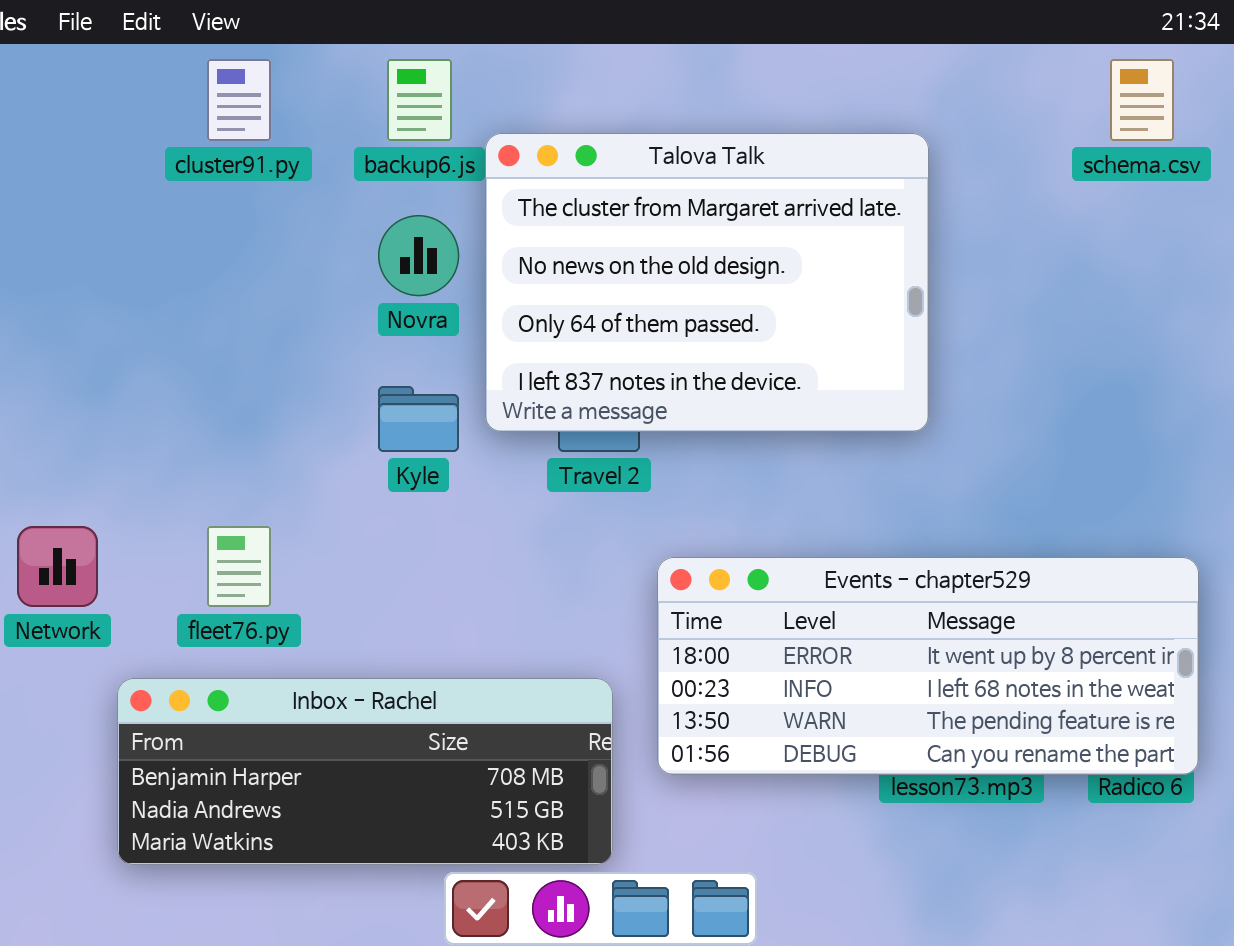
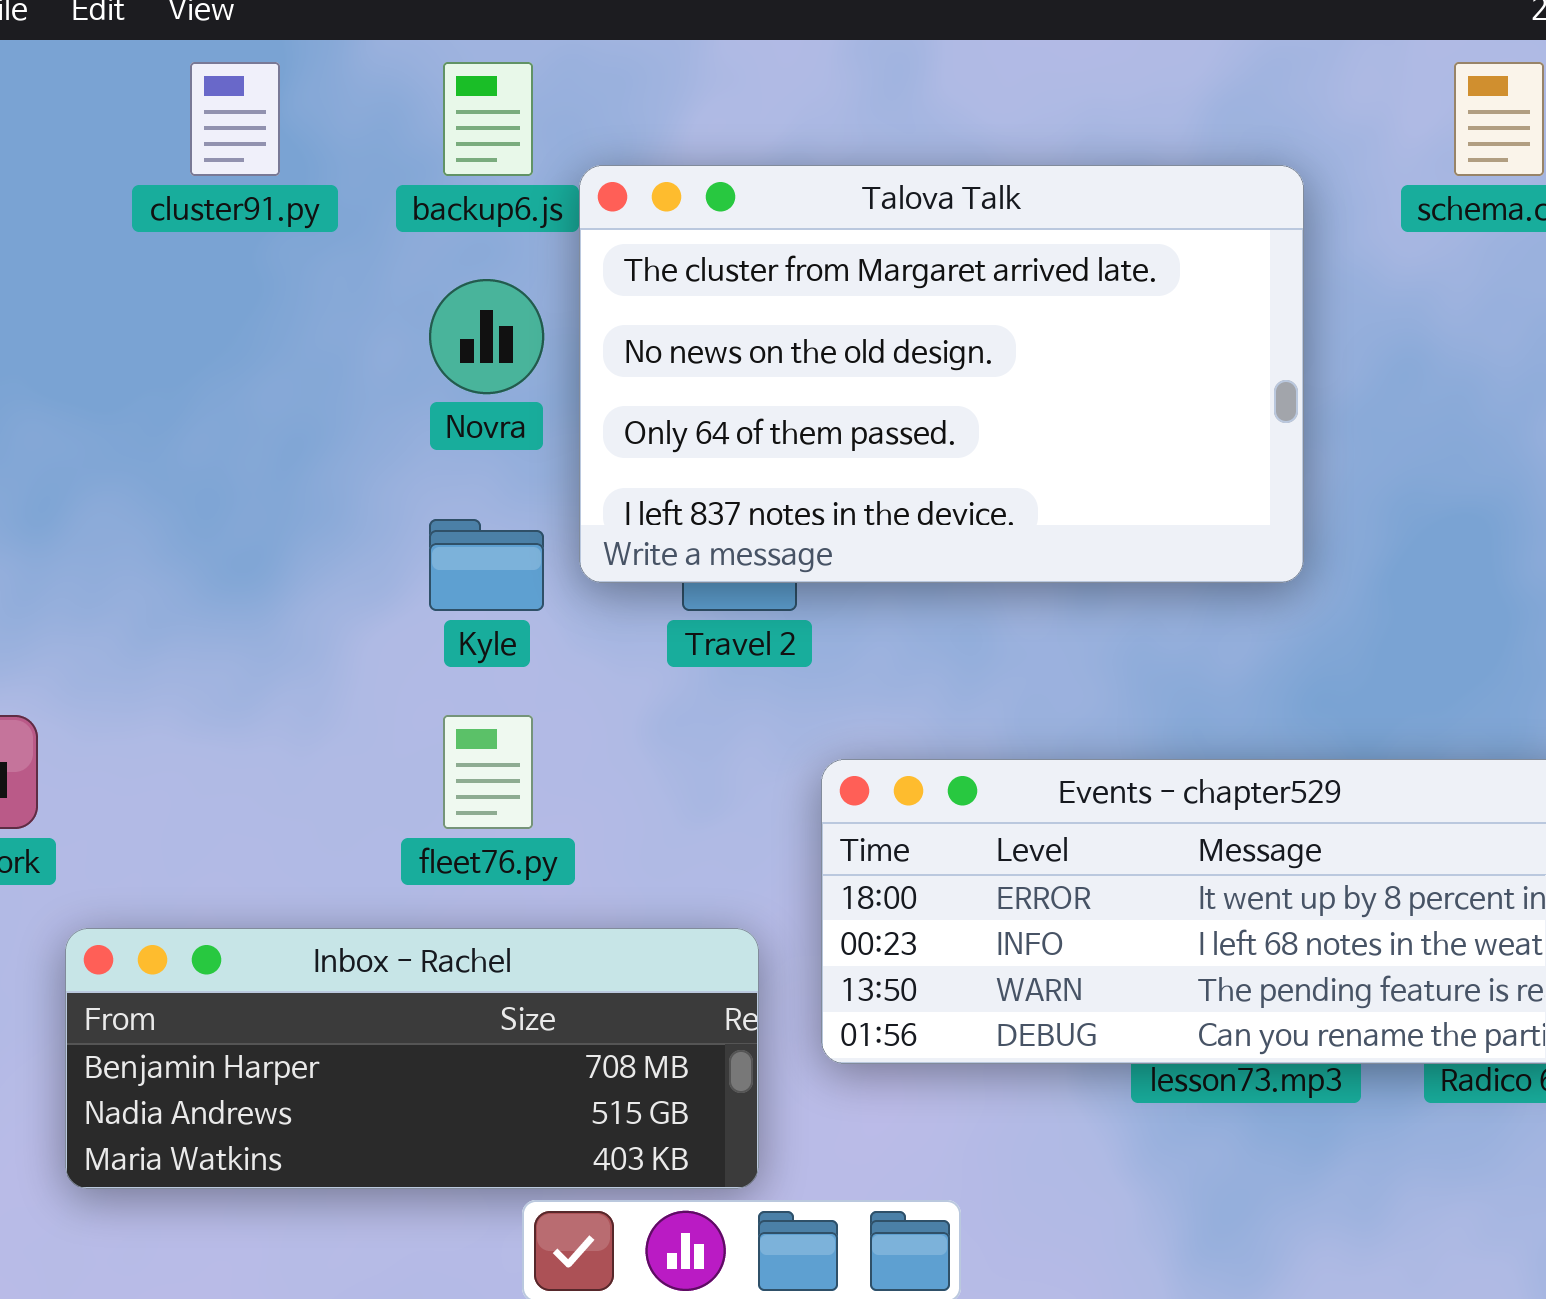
Talova Talk: [485,133,929,432] -> [579,165,1304,583], resized
fleet76.py: [207,526,271,607] -> [443,715,533,829], moved

